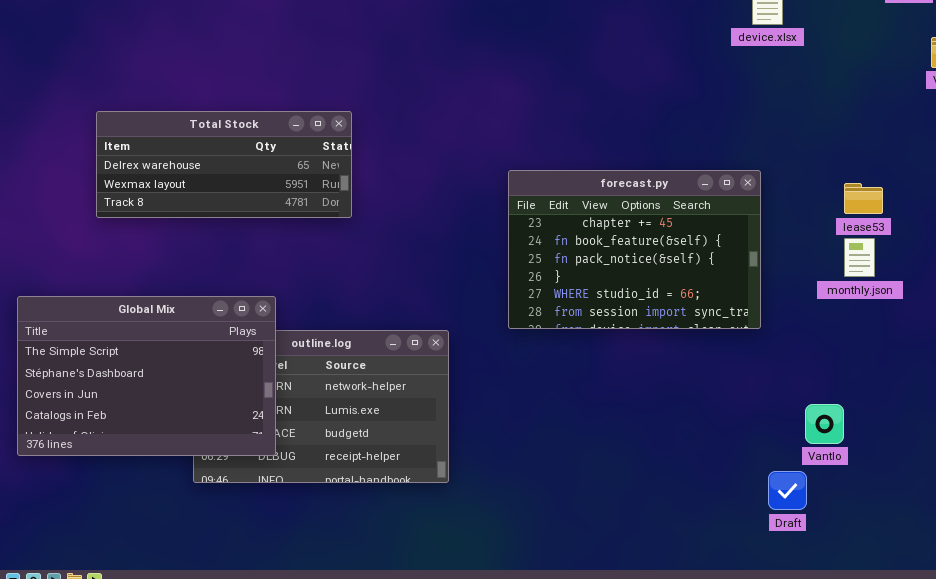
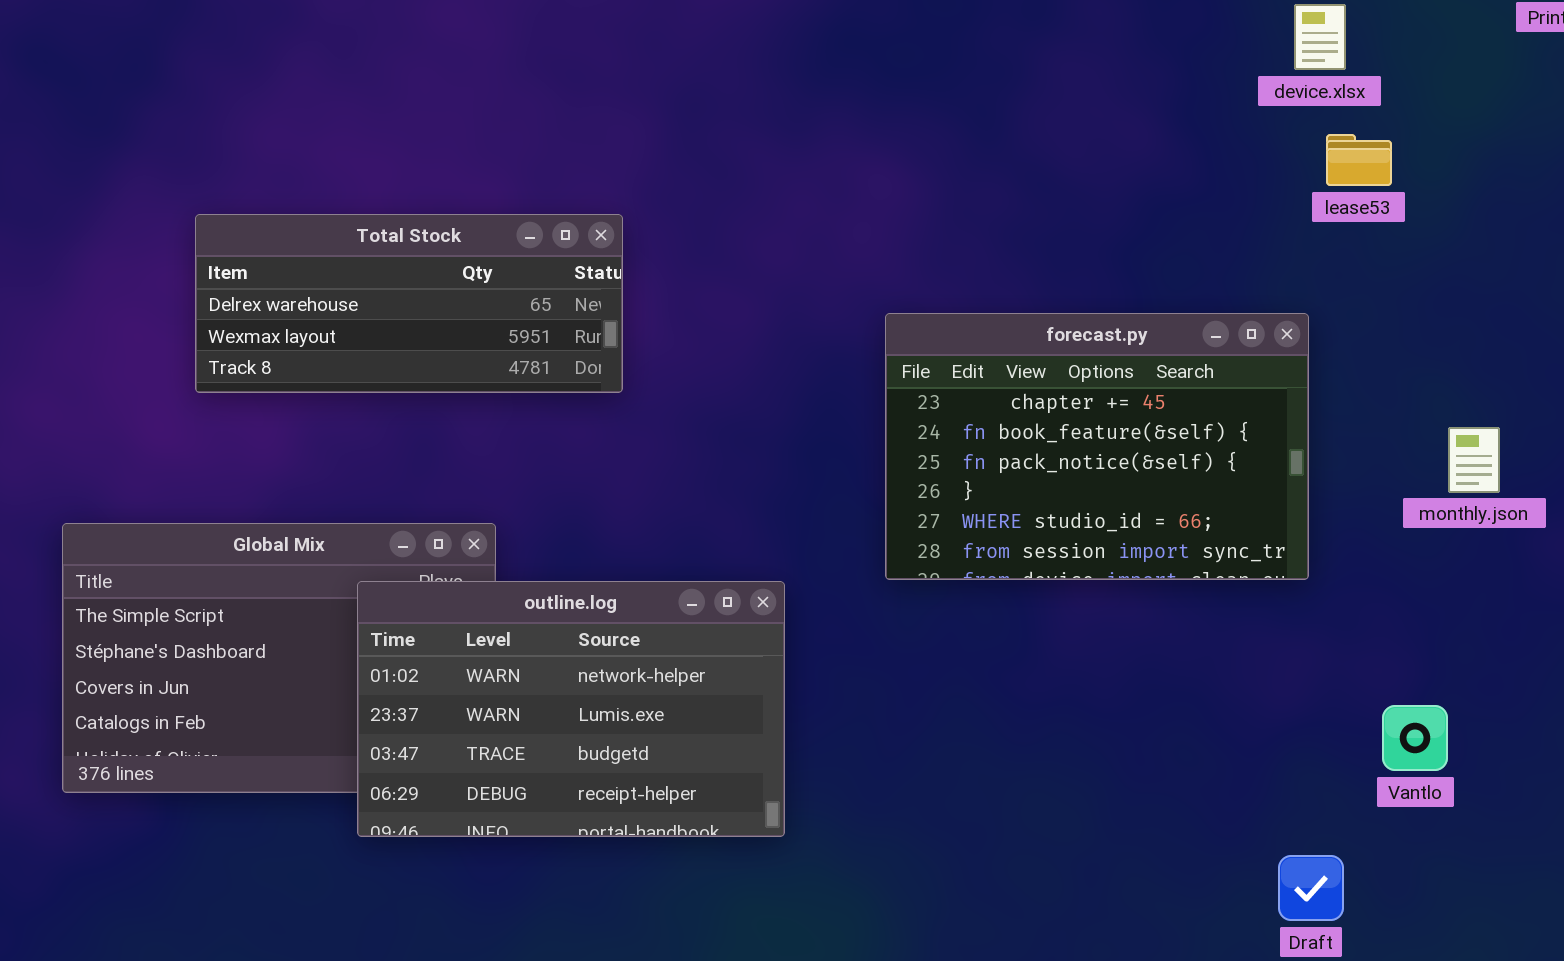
lease53: [844,183,883,214] -> [1326,134,1392,186], moved
outline.log: [193,330,449,483] -> [357,581,785,837], raised
Draft: [768,471,807,510] -> [1278,855,1344,921], moved

